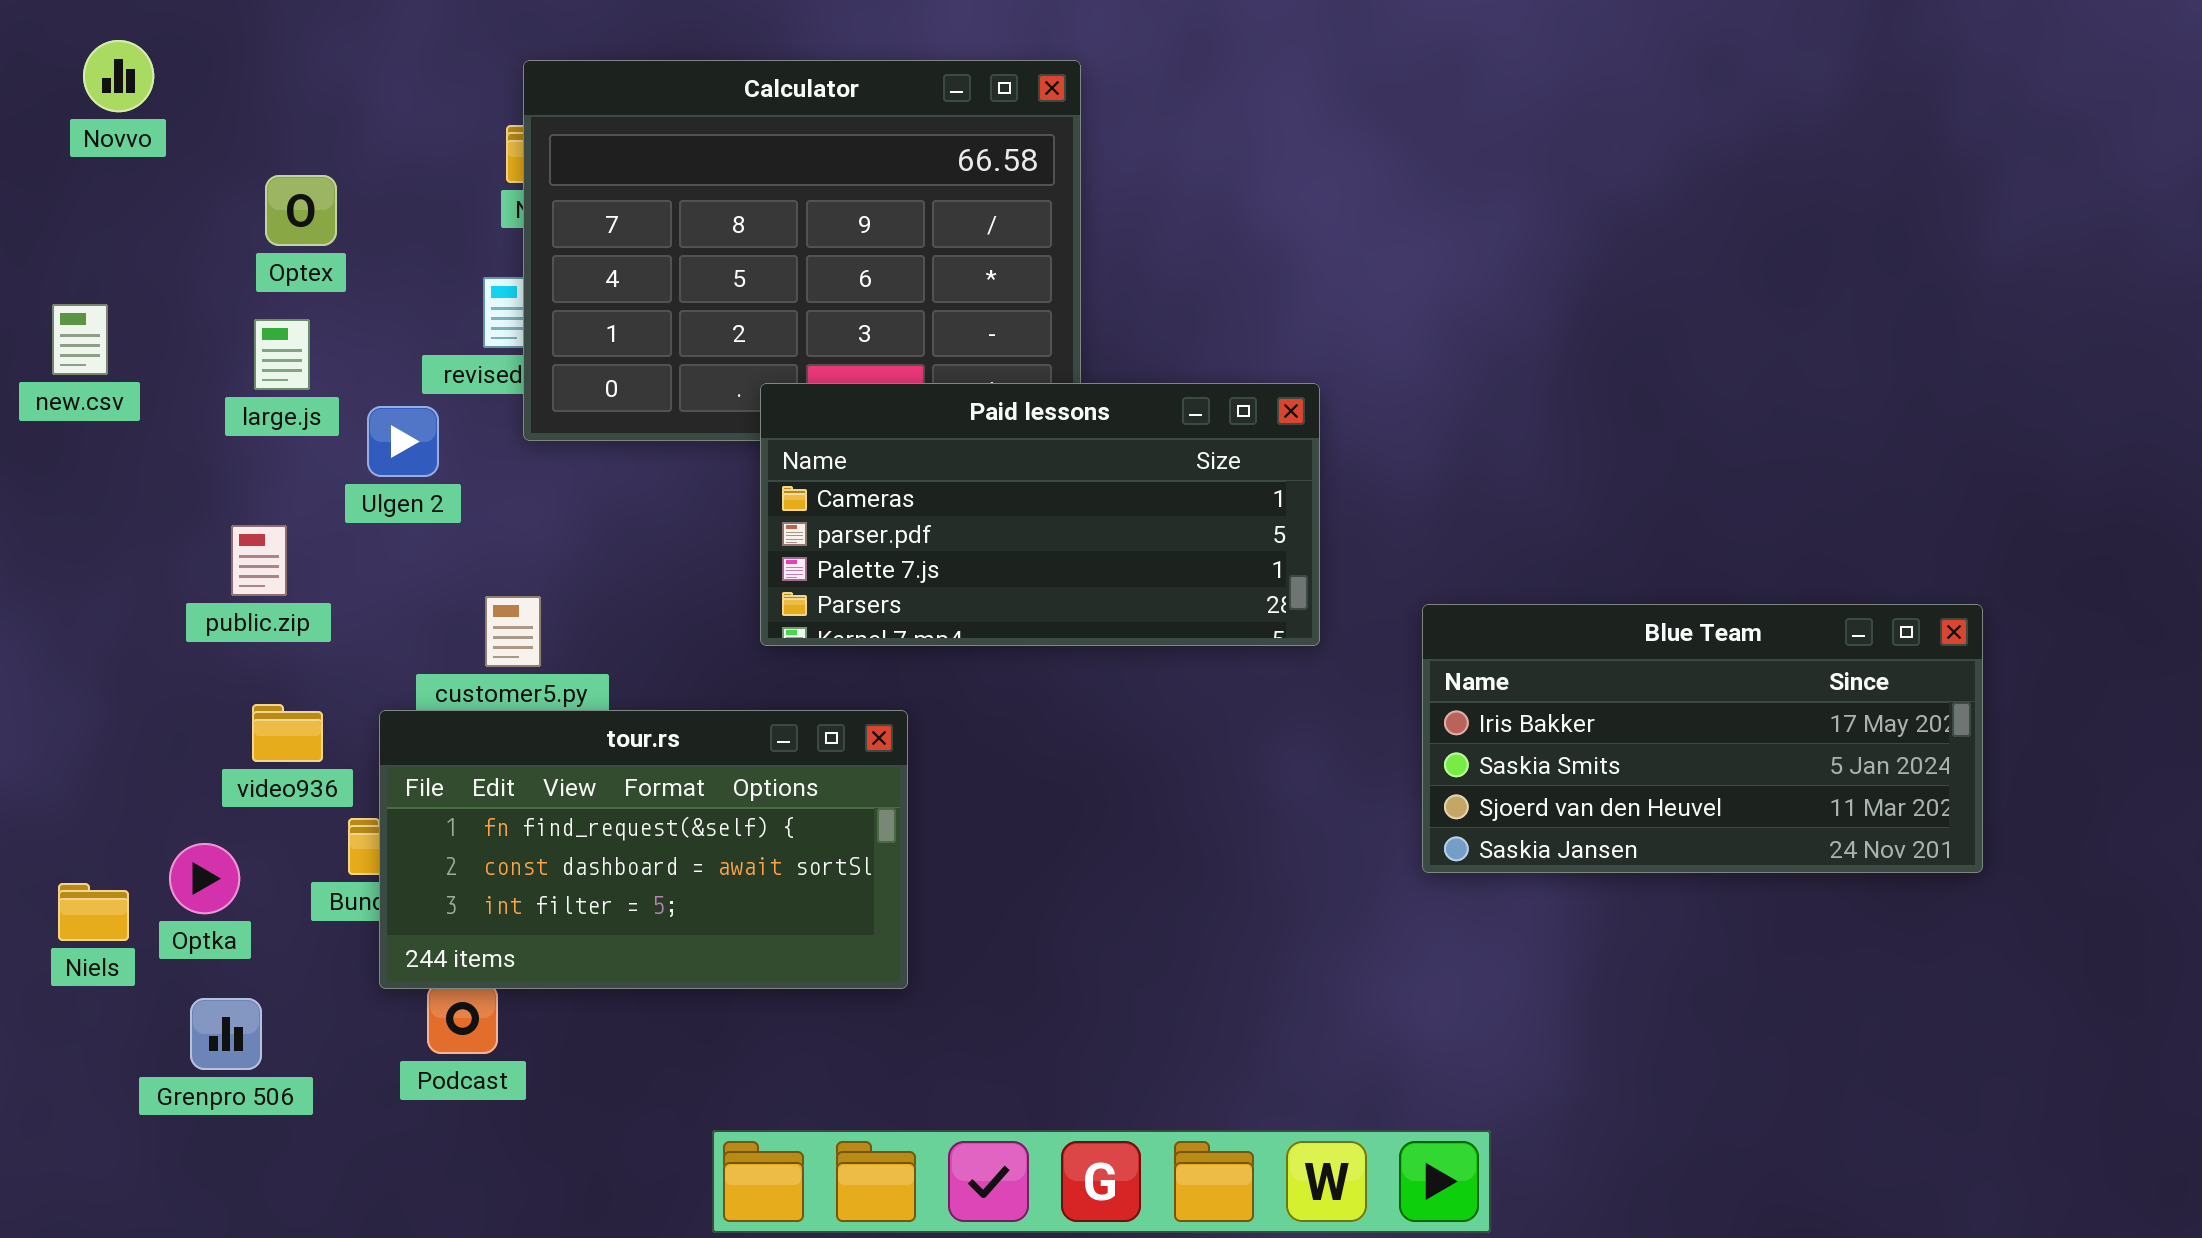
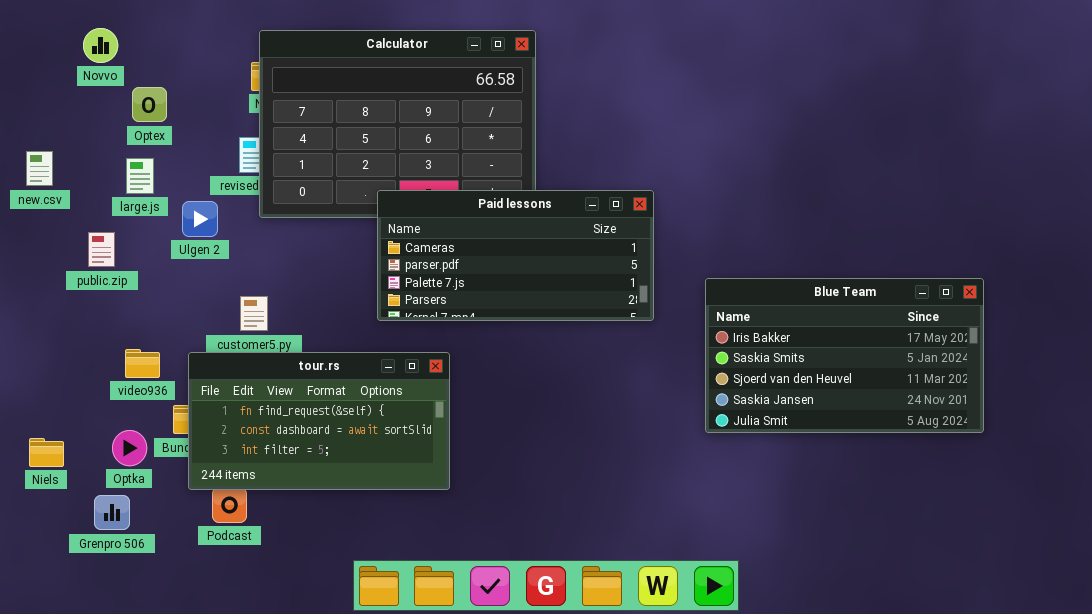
Novvo: [83,40,154,112] -> [83,28,118,63], moved
public.zip: [231,525,287,596] -> [88,232,115,267], moved
Blue Team: [1422,604,1983,873] -> [705,278,984,433], resized
Optka: [169,843,240,914] -> [112,430,147,466], moved

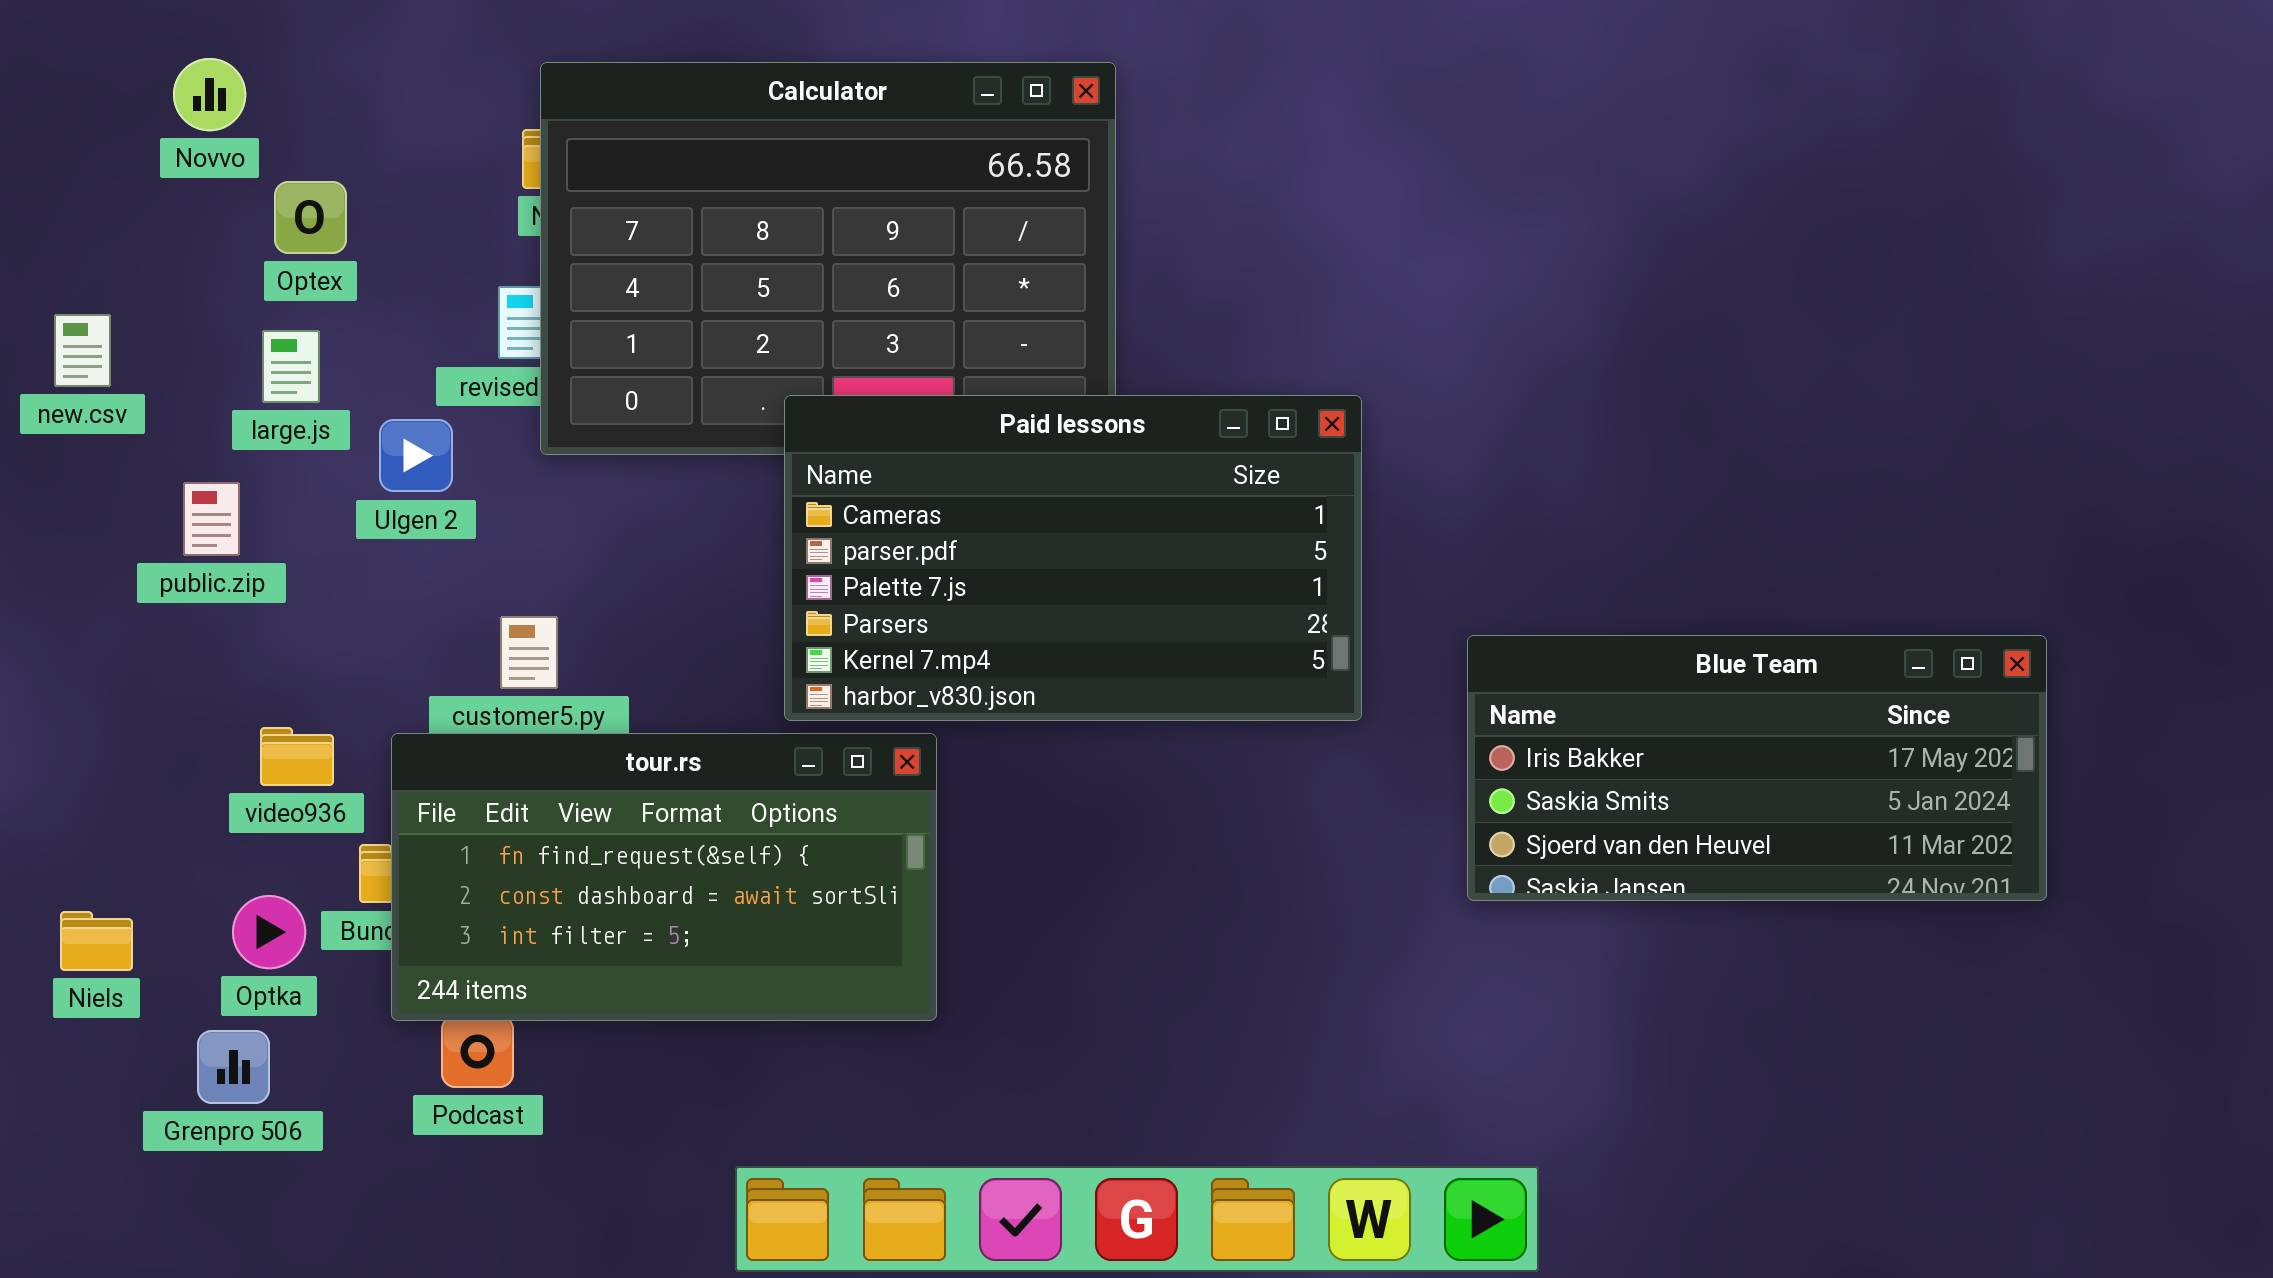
Paid lessons: [377,190,654,321] -> [784,395,1362,721], resized
Blue Team: [705,278,984,433] -> [1467,635,2047,901], resized

